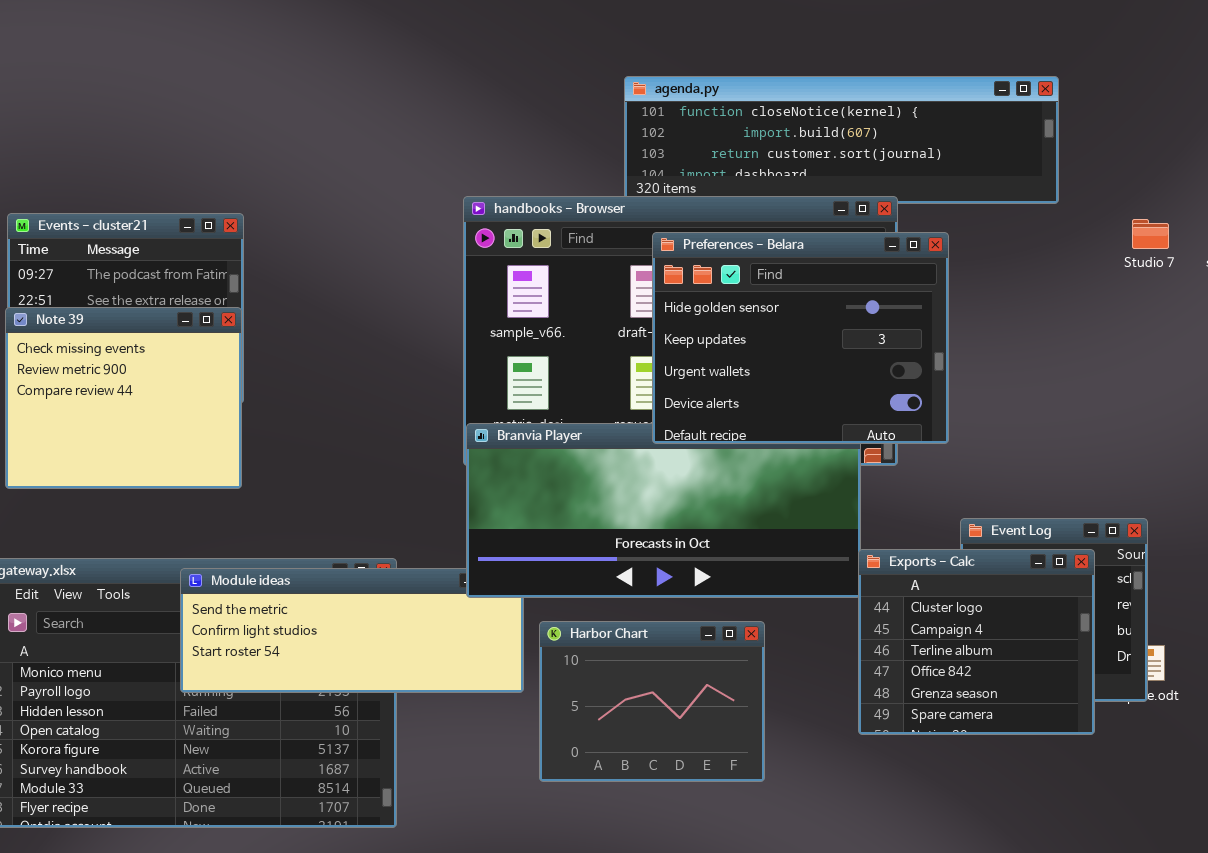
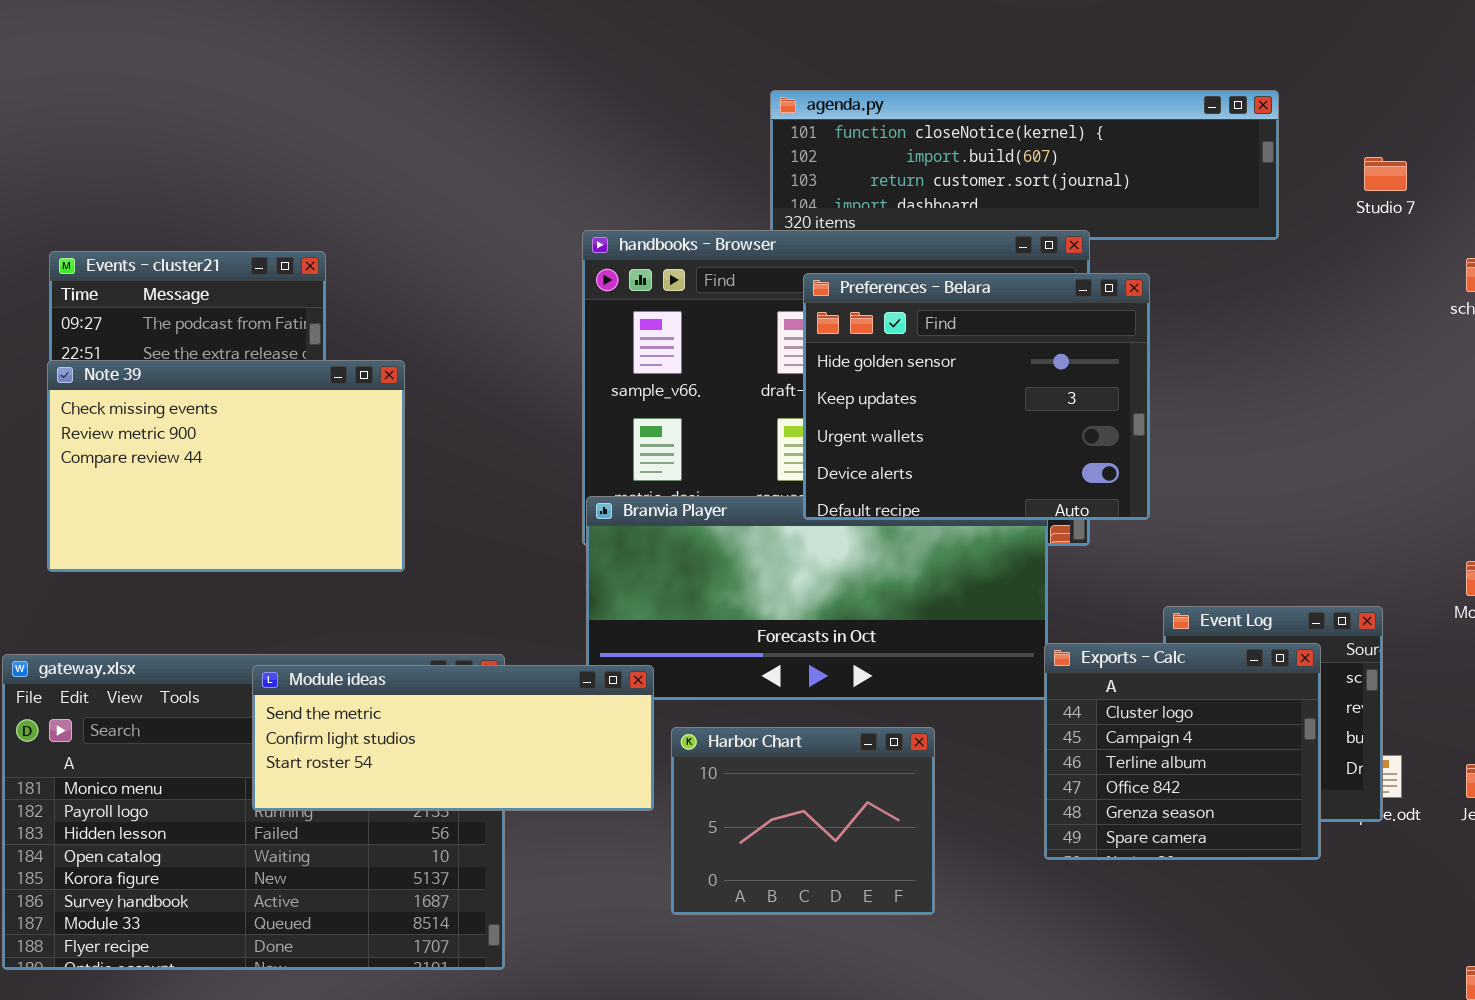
Studio 7: [1132,219,1169,249] -> [1364,157,1407,191], moved
Note 39: [5,307,242,489] -> [47,360,405,572], resized
Module ideas: [180,568,524,693] -> [252,665,654,811], raised

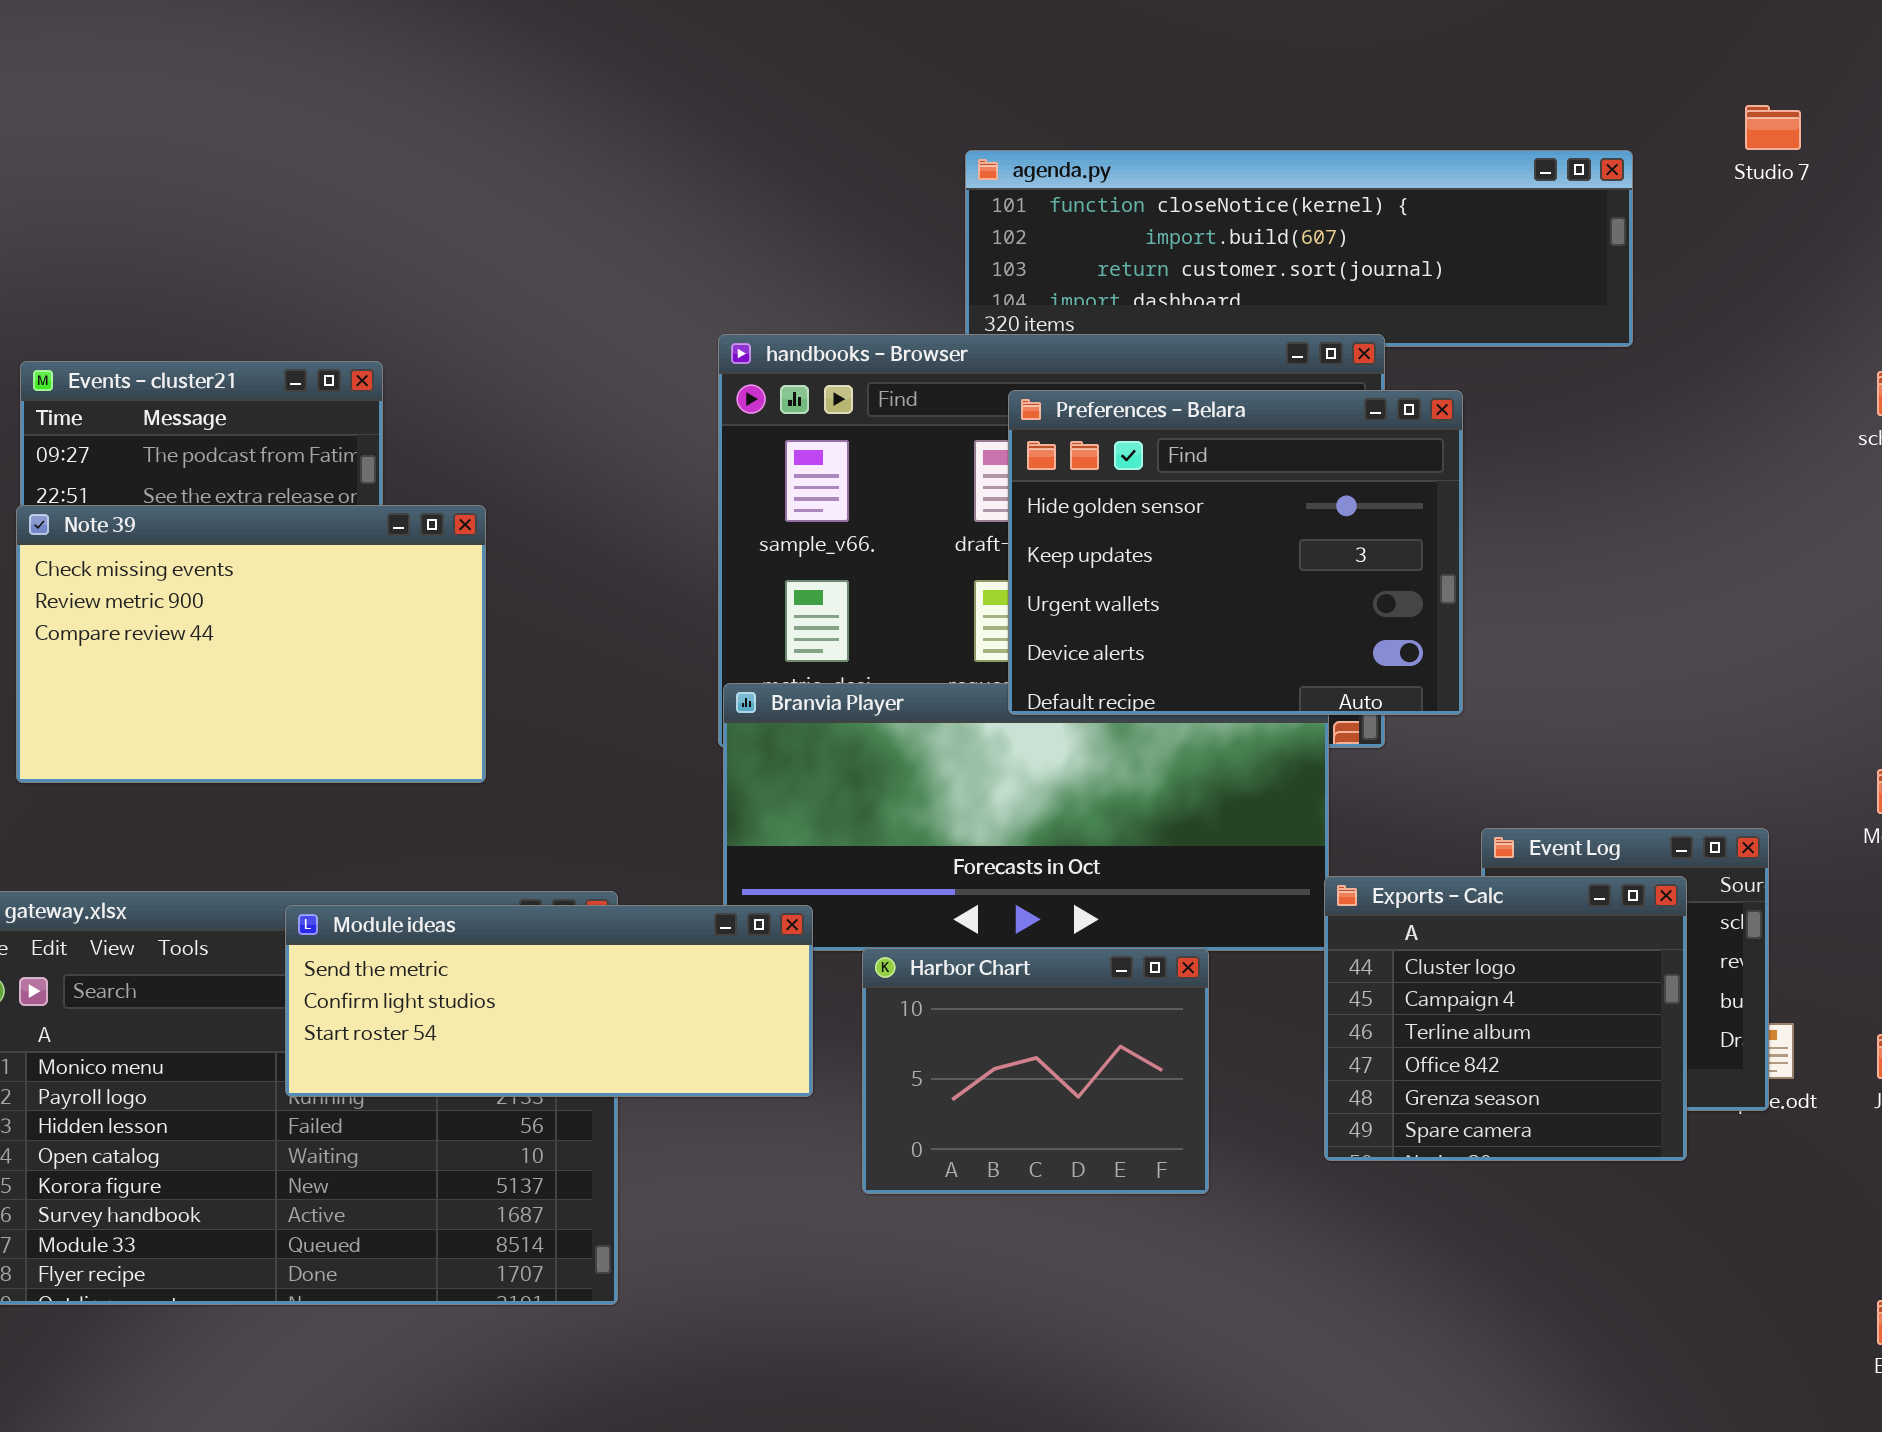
Studio 7: [1364,157,1407,191] -> [1745,105,1801,150], moved
Harbor Chart: [671,727,935,915] -> [862,948,1209,1194], moved

